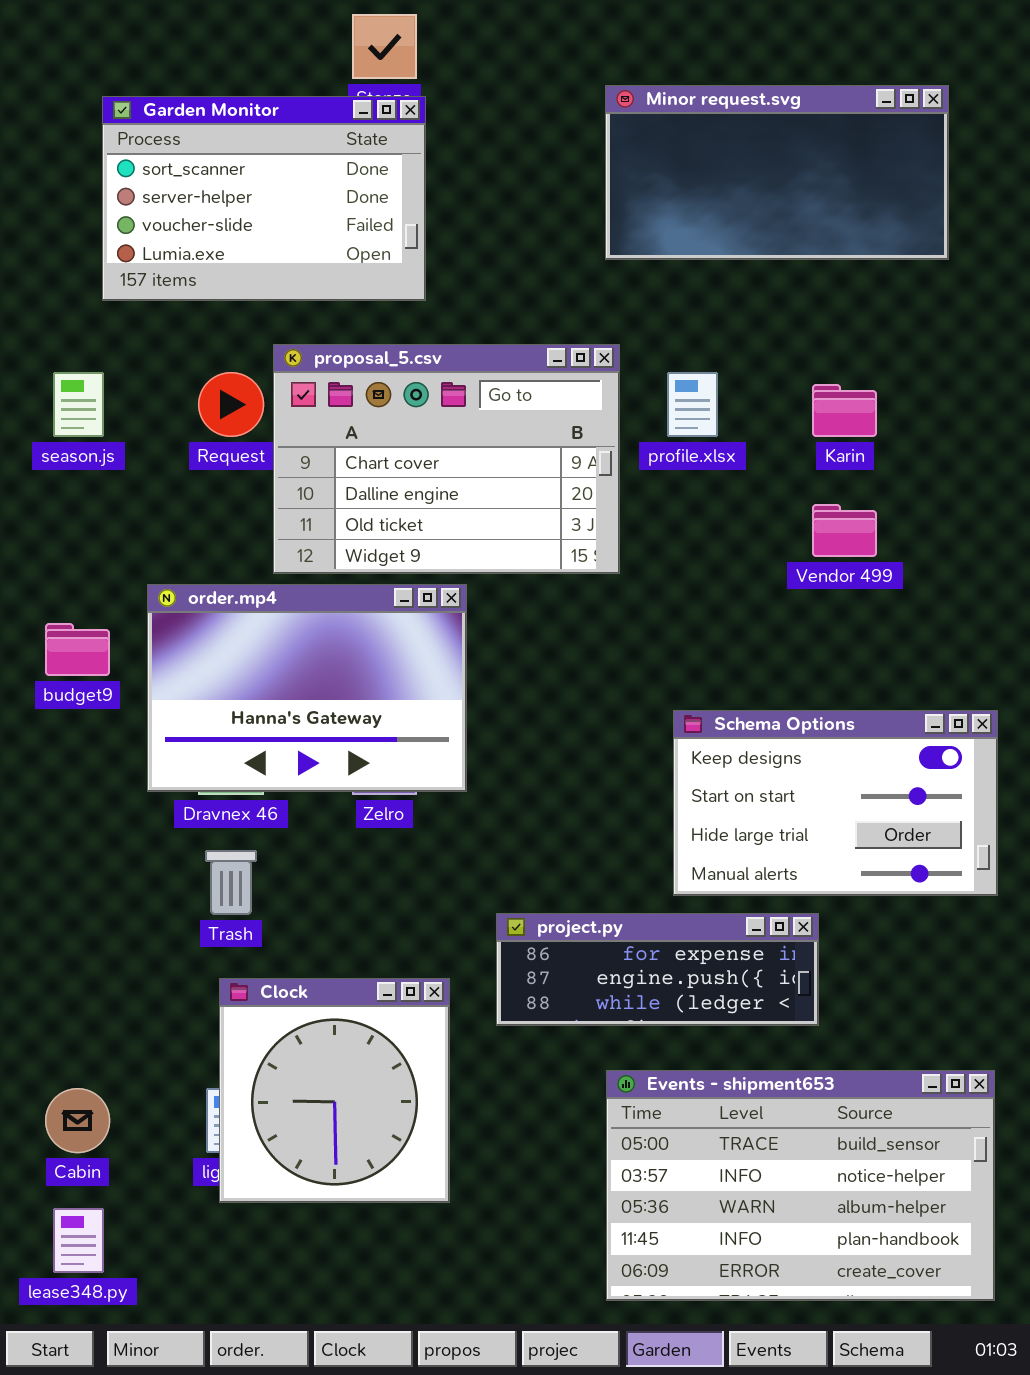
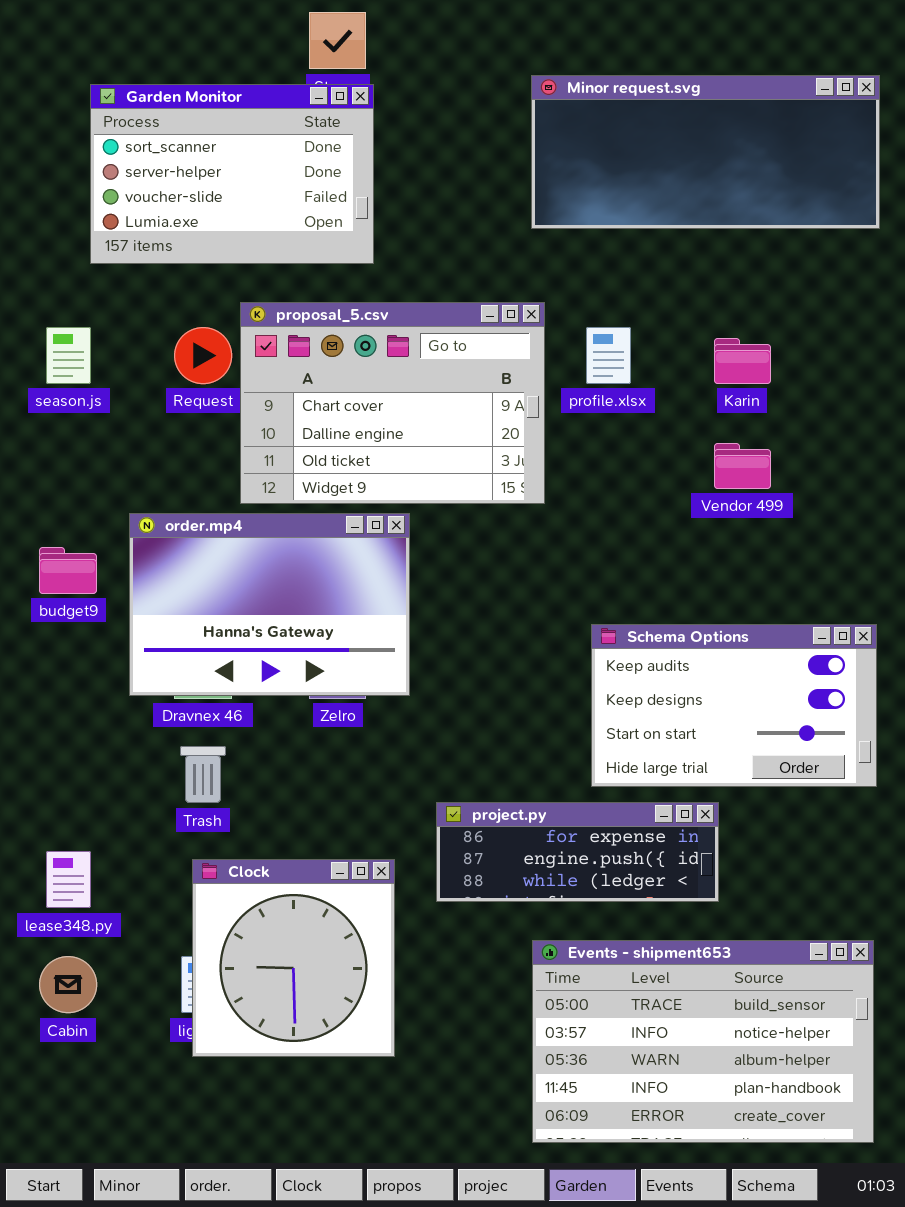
Minor request.svg: [605,85,949,260] -> [531,75,880,229], resized
Schema Options: [673,710,998,896] -> [591,624,877,787], scrolled up 1 row
lease348.py: [53,1208,104,1273] -> [46,851,91,908], moved

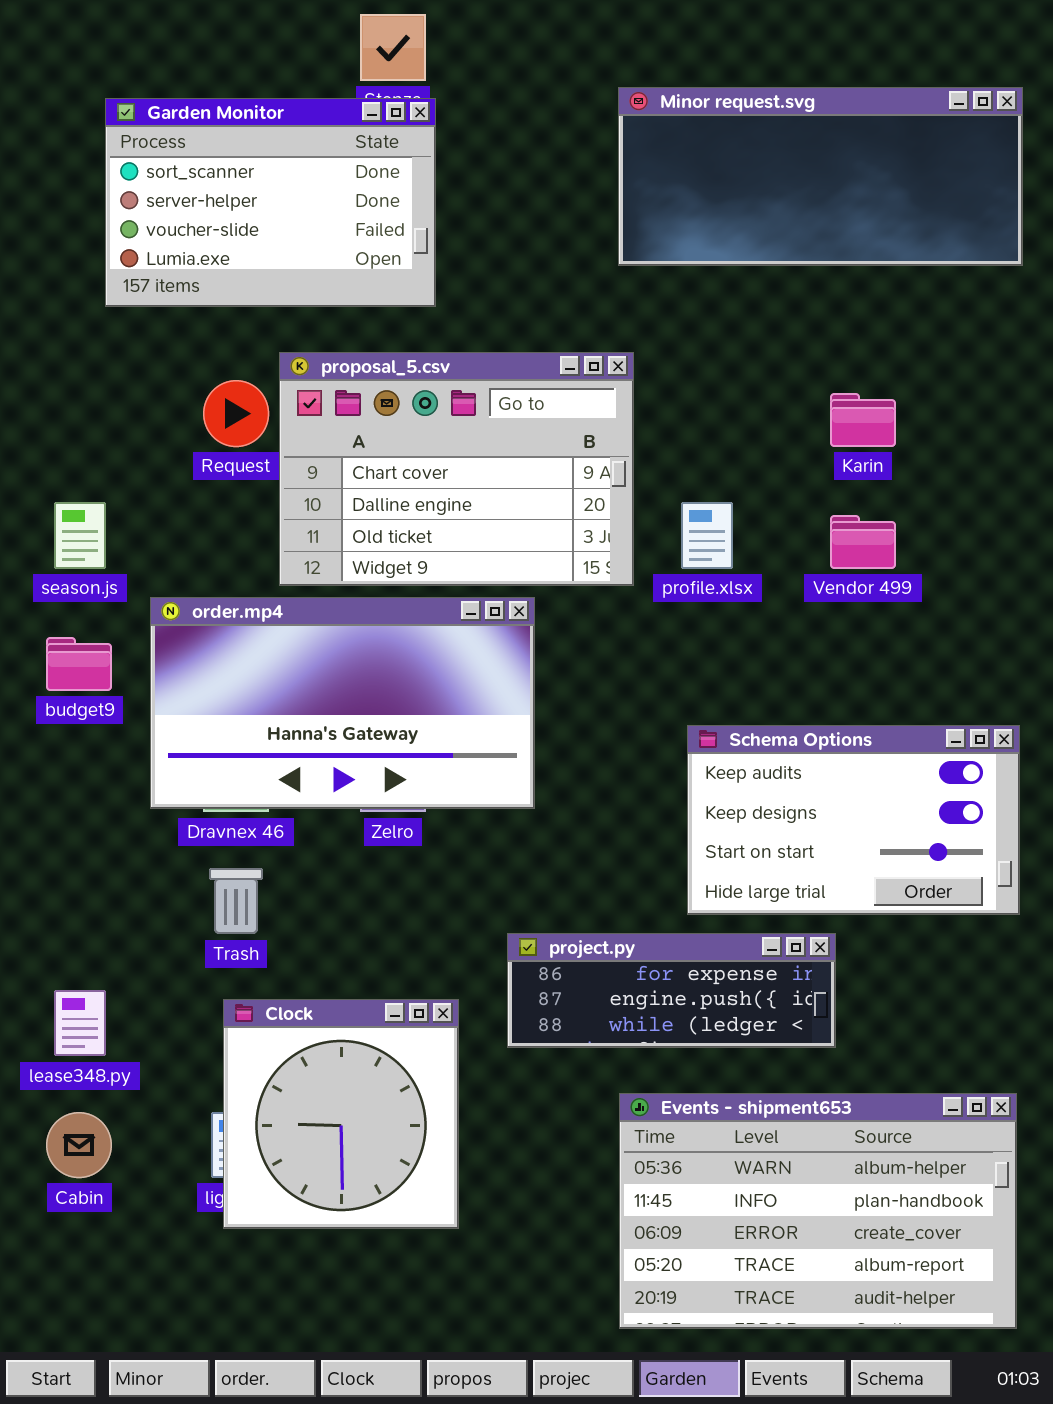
season.js: [46,327,91,384] -> [54,502,106,569], moved
profile.xlsx: [586,327,631,384] -> [681,502,733,569], moved
order.mp4: [129,513,410,696] -> [150,597,535,809], resized
Events - shipment653: [532,940,874,1143] -> [619,1093,1017,1329], scrolled down 2 rows

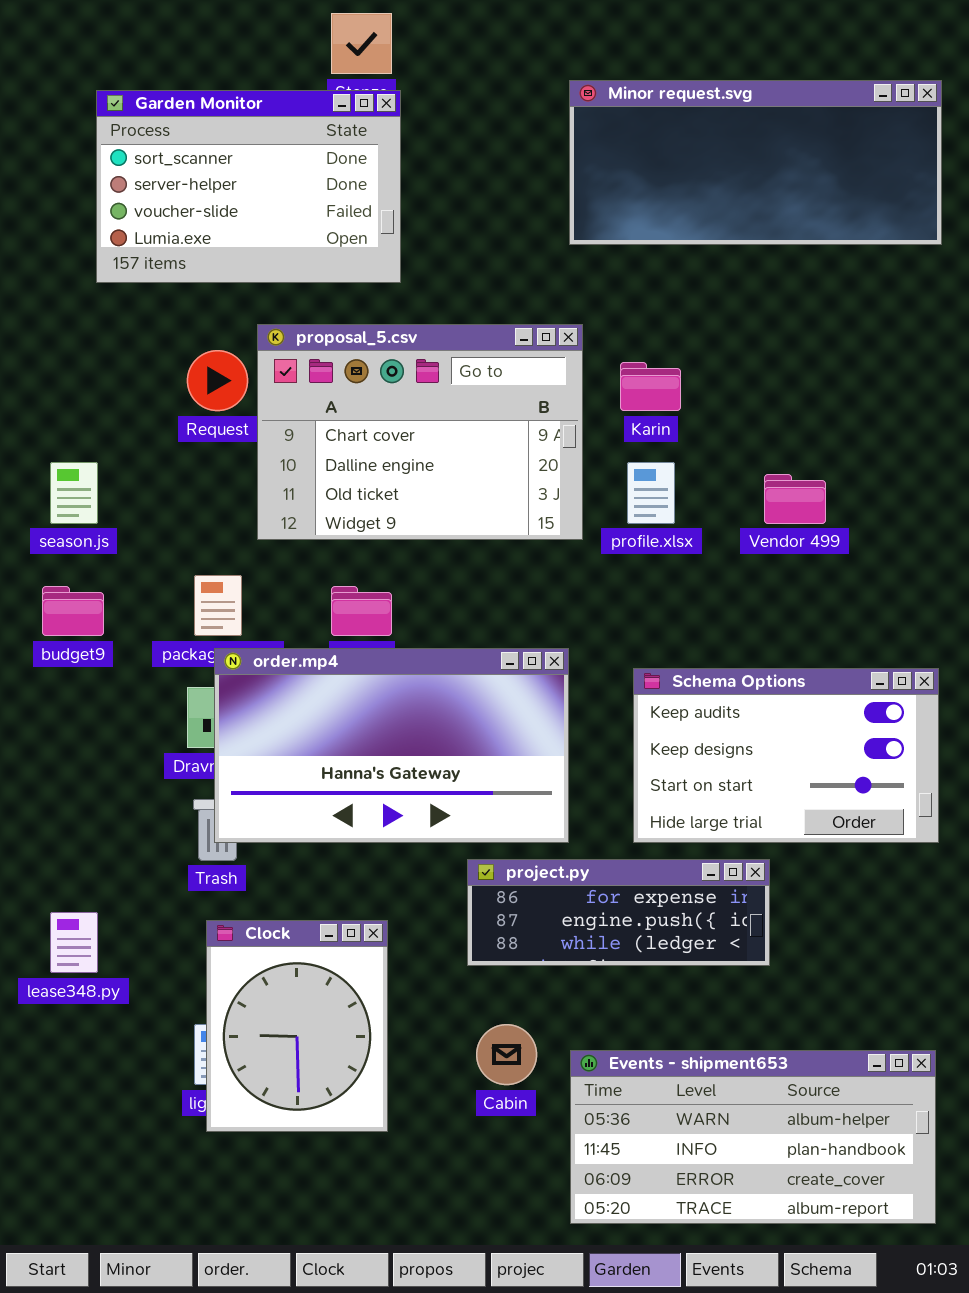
Karin: [830,393,896,447] -> [620,362,681,411], moved
order.mp4: [150,597,535,809] -> [214,648,569,843], moved
Clock: [223,999,459,1229] -> [206,920,388,1132], resized
Events - shipment653: [619,1093,1017,1329] -> [570,1050,936,1224], resized
Cabin: [46,1112,112,1178] -> [476,1024,537,1085], moved

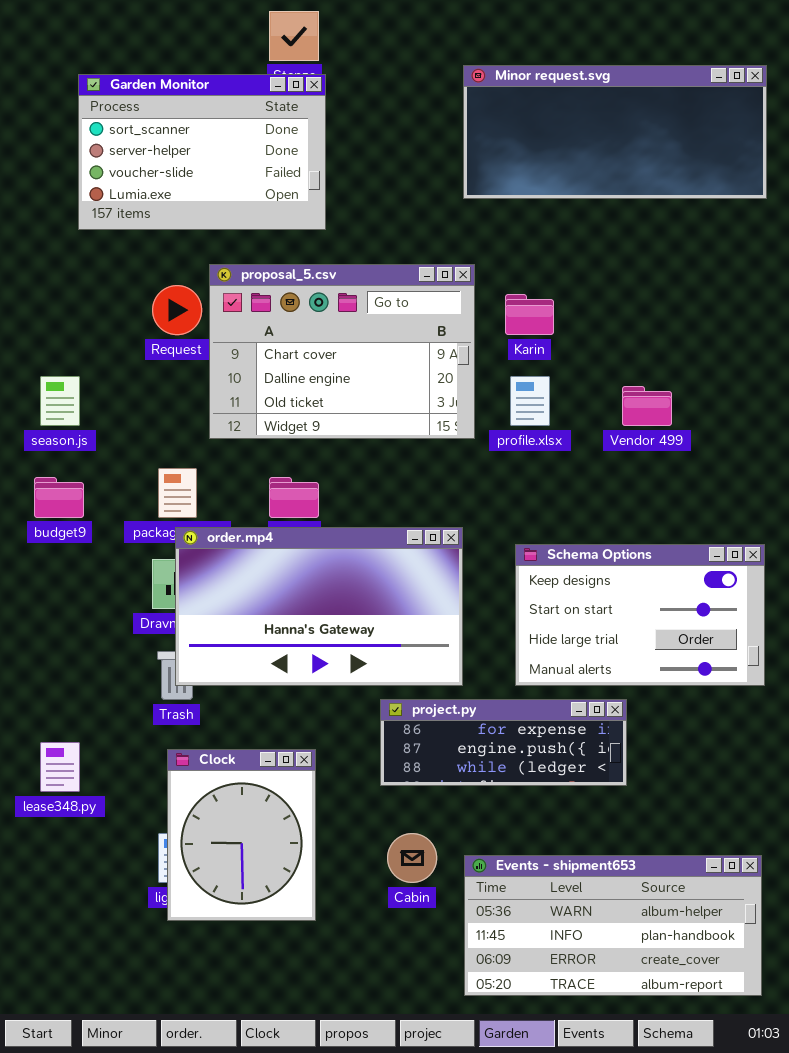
Schema Options: [633,668,939,843] -> [515,544,765,686], scrolled down 1 row

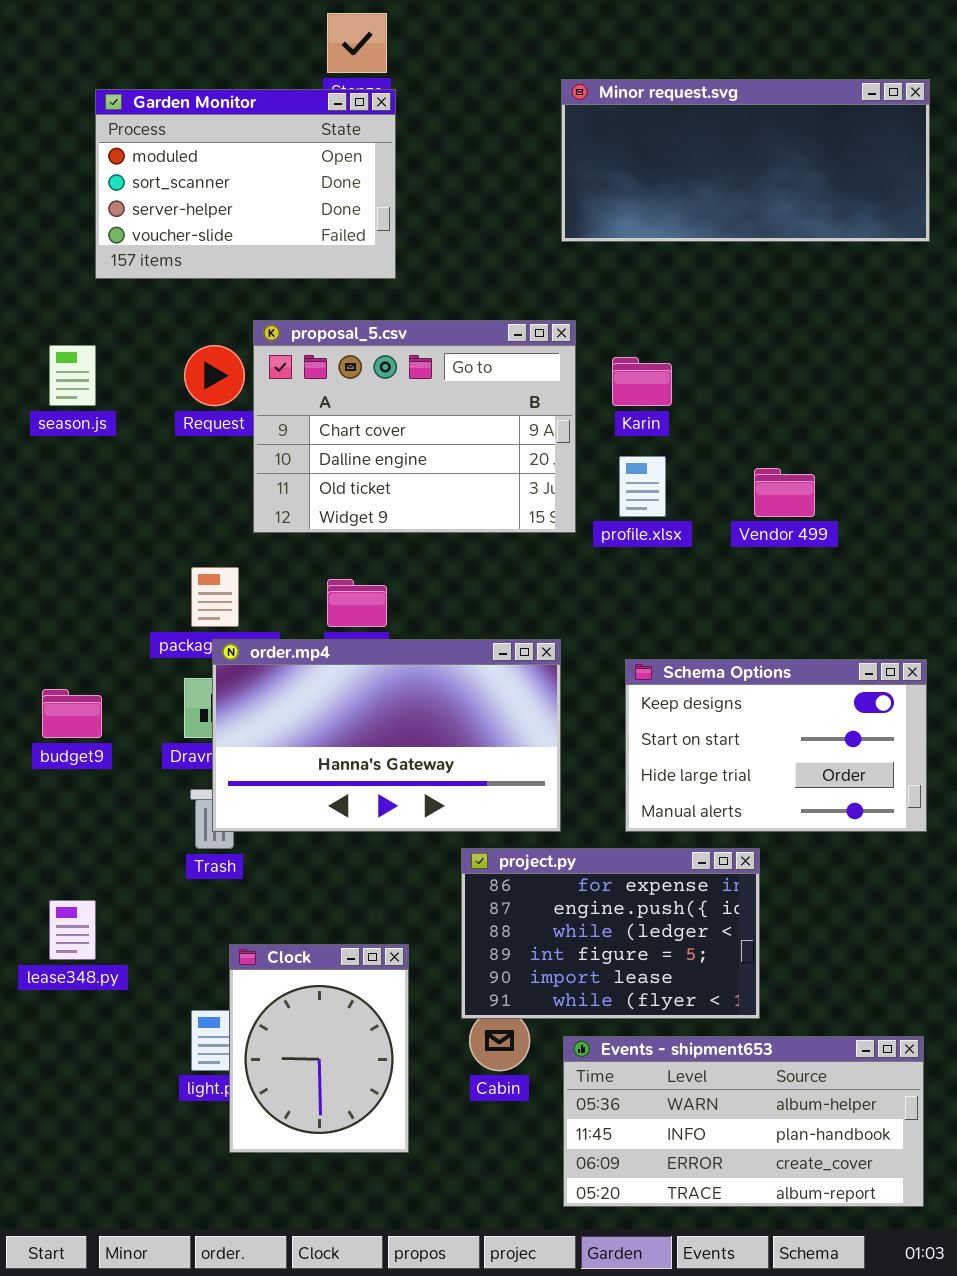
Garden Monitor: [78,74,326,230] -> [95,89,396,279], scrolled up 1 row
season.js: [40,376,80,426] -> [49,345,96,406], moved
budget9: [34,477,84,518] -> [42,689,102,738], moved
project.py: [380,699,627,786] -> [461,848,760,1019], resized
Clock: [167,749,316,921] -> [229,944,409,1153], moved

